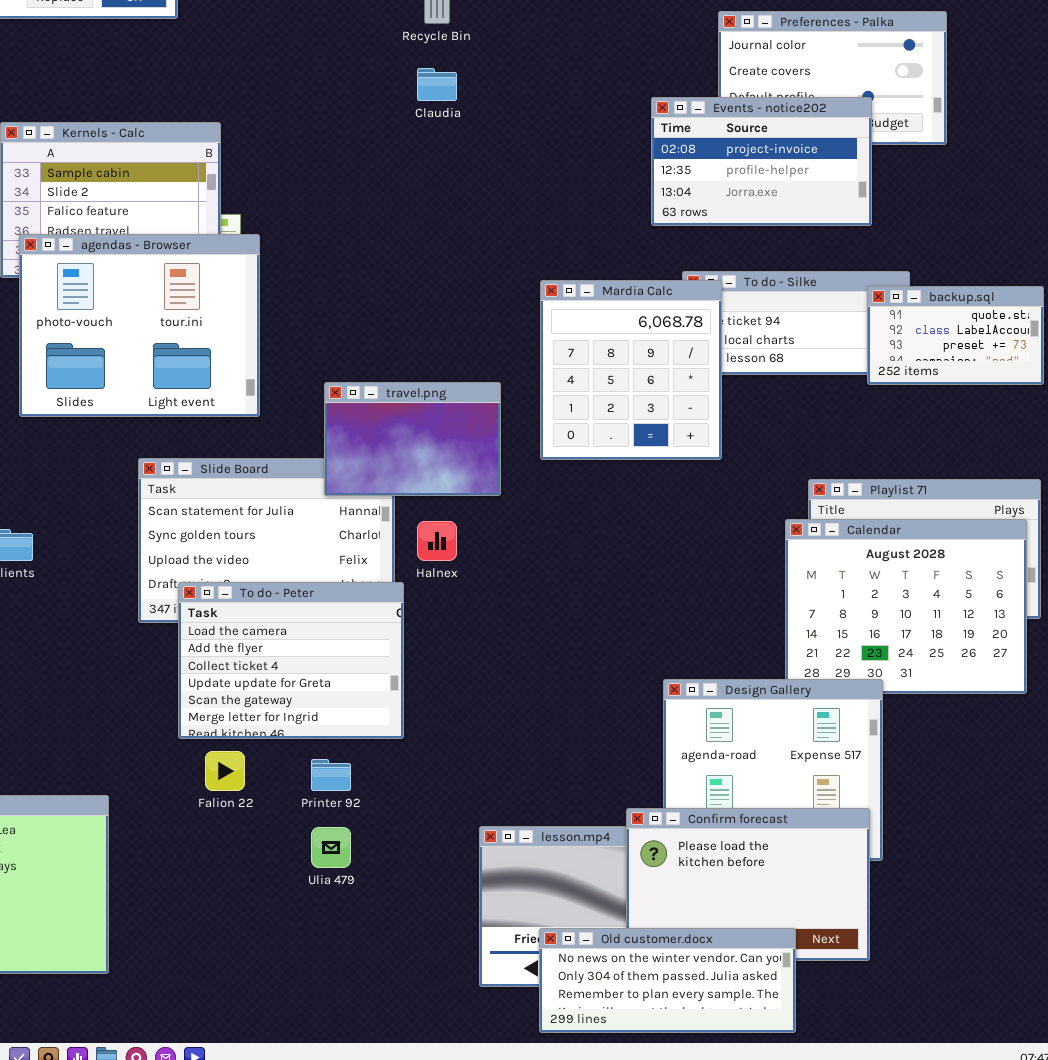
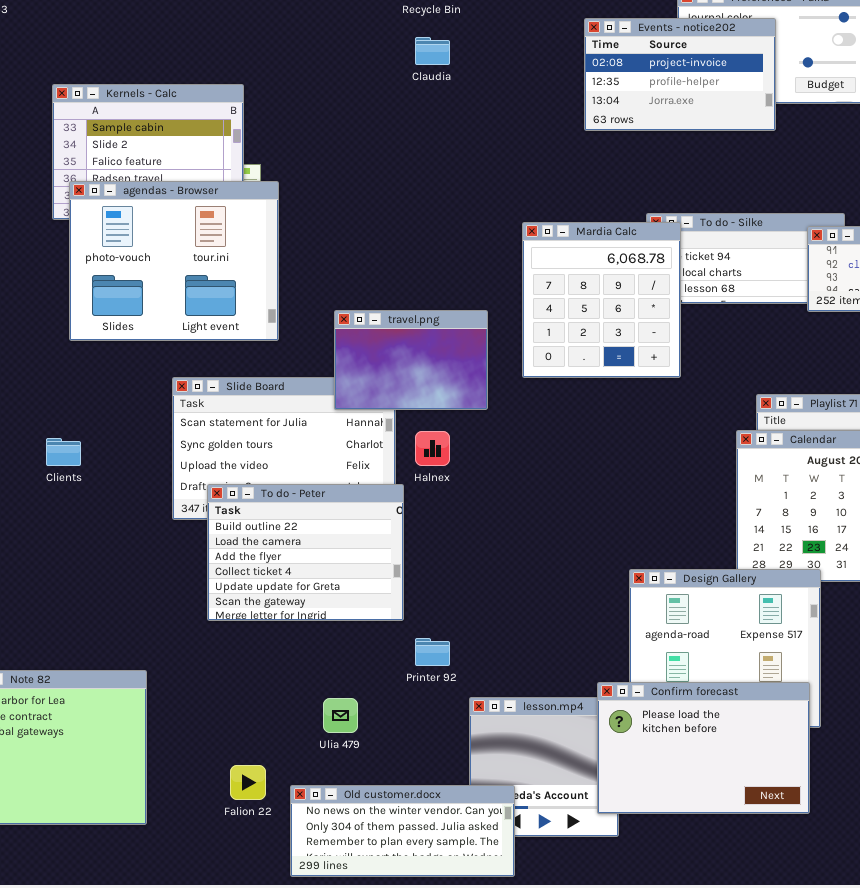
Events - notice202: [651,97,872,226] -> [584,18,776,131], moved
To do - Peter: [178,582,404,739] -> [207,484,404,621], scrolled up 1 row
Falion 22: [205,751,245,791] -> [230,765,266,800], moved
Printer 92: [311,759,351,791] -> [415,638,450,666], moved
Old customer.docx: [539,928,796,1033] -> [290,785,515,877], moved

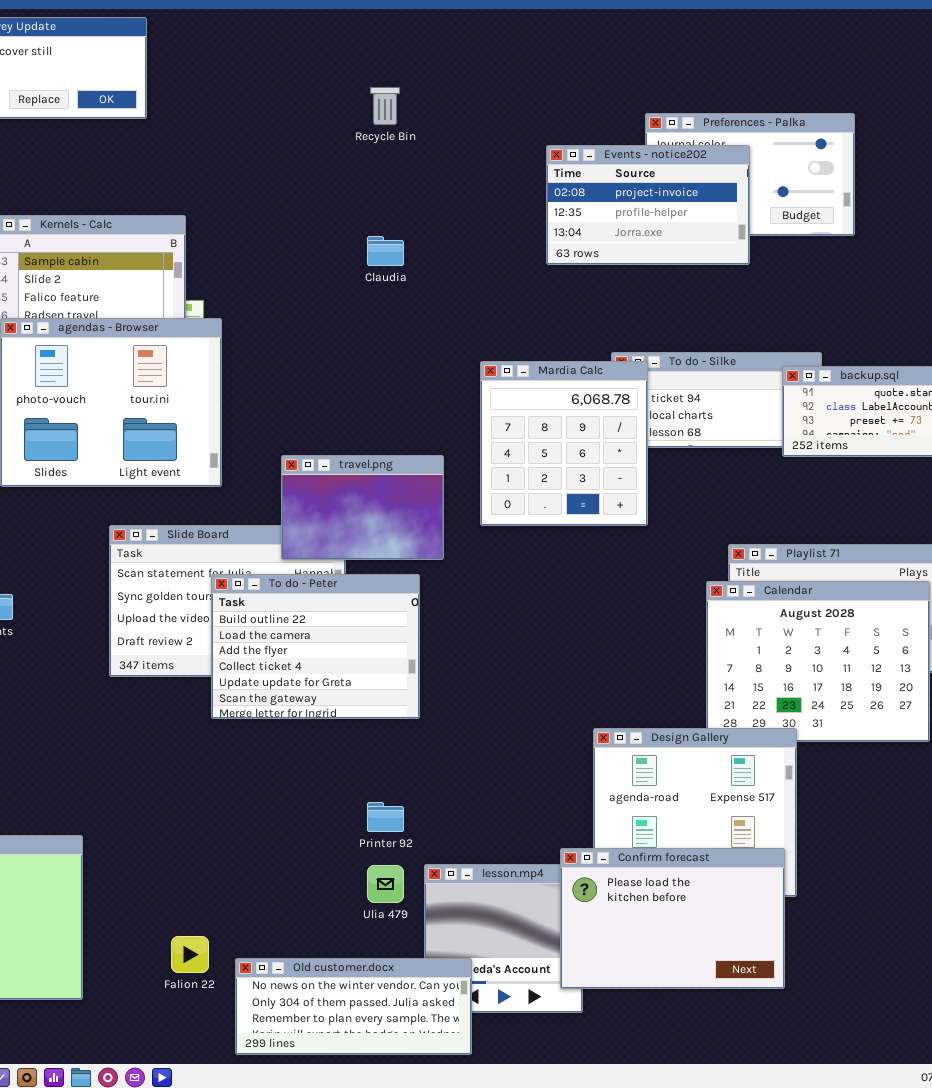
Claudia: [415,37,450,65] -> [367,236,404,266], moved
To do - Peter: [207,484,404,621] -> [211,574,420,719], moved
Ulia 479: [323,698,358,733] -> [367,865,404,903], moved

